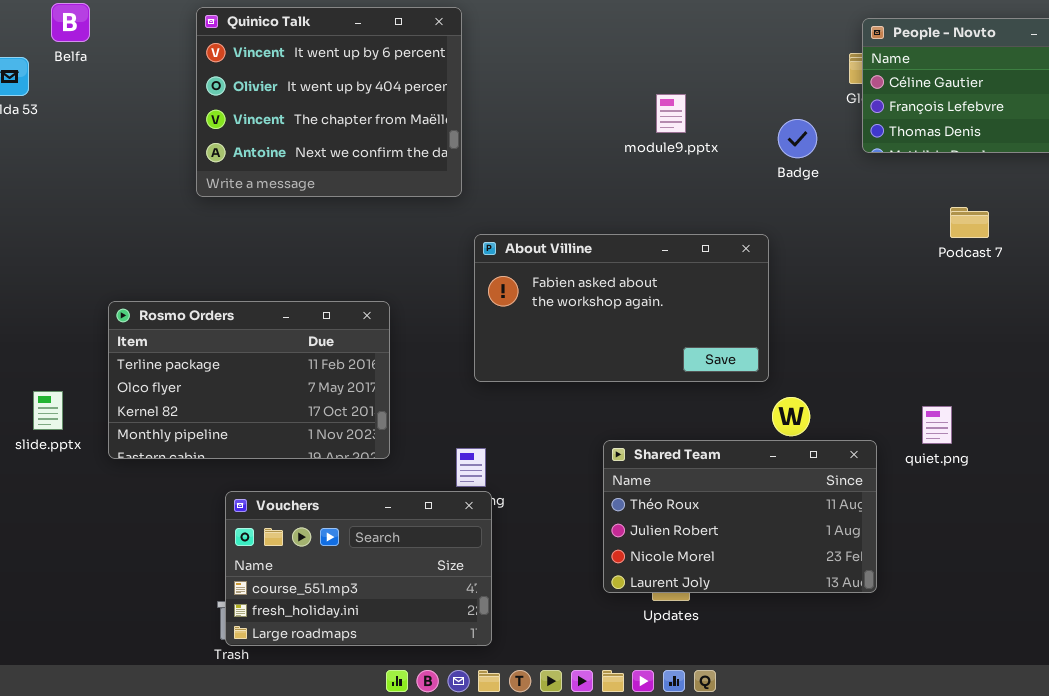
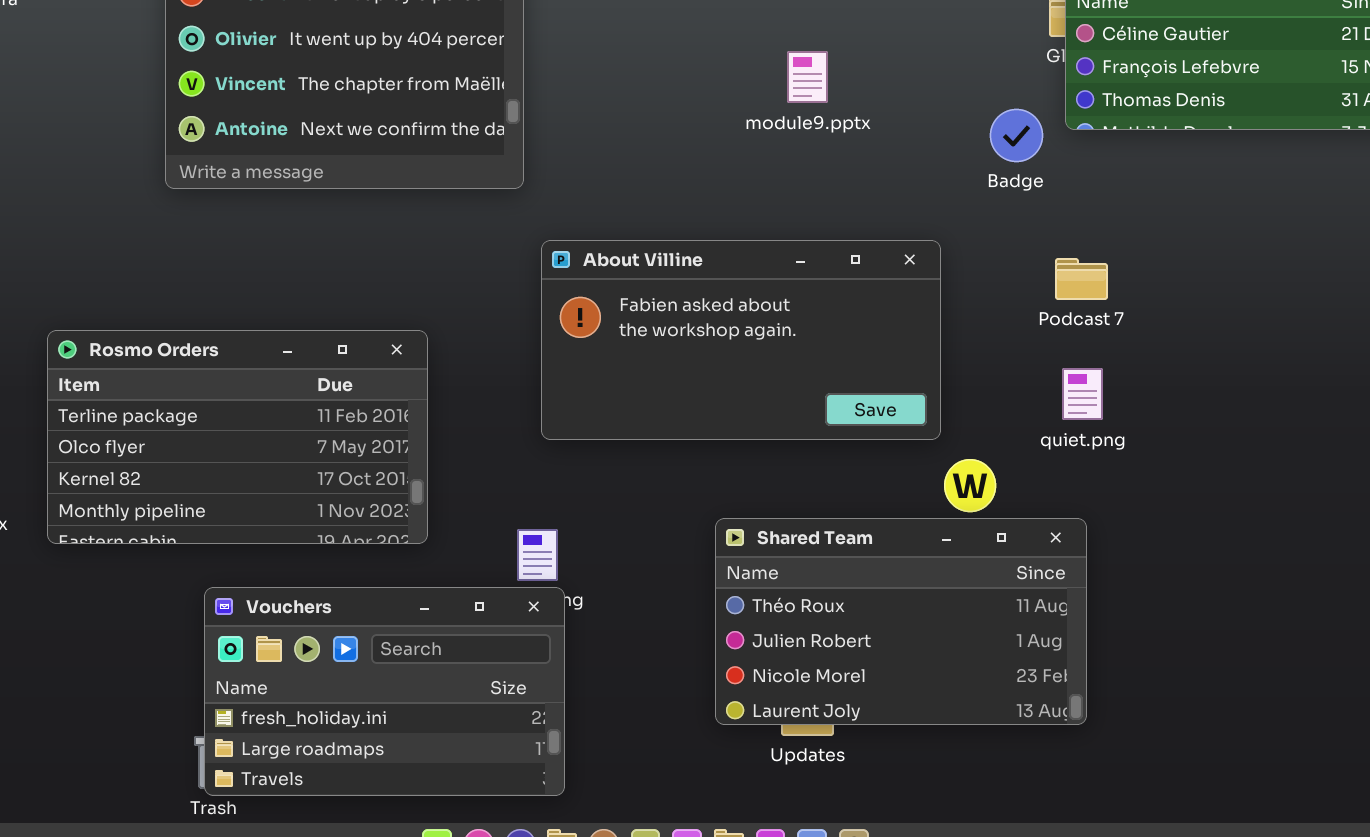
Badge: [778,119,817,158] -> [990,109,1043,162], moved
Podcast 7: [950,207,989,238] -> [1055,258,1108,300], moved
quiet.png: [922,406,952,444] -> [1062,368,1103,420], moved
Vouchers: [225,491,492,646] -> [204,587,565,796], scrolled down 1 row

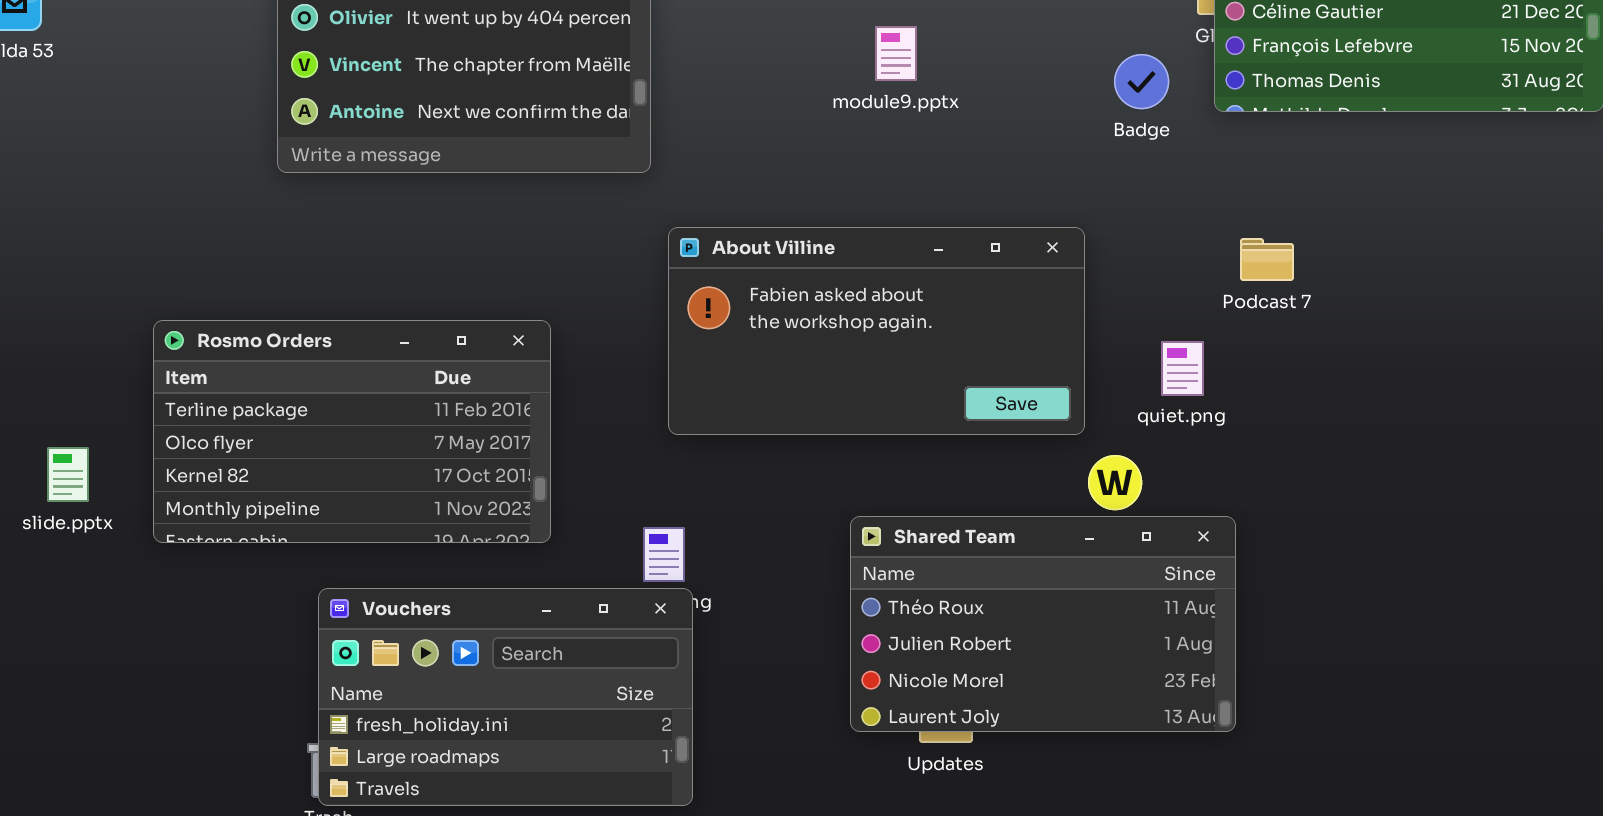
module9.pptx: [787,51,828,103] -> [875,26,917,81], moved
Badge: [990,109,1043,162] -> [1114,54,1169,109], moved
Podcast 7: [1055,258,1108,300] -> [1240,238,1294,281], moved
quiet.png: [1062,368,1103,420] -> [1161,341,1204,396], moved

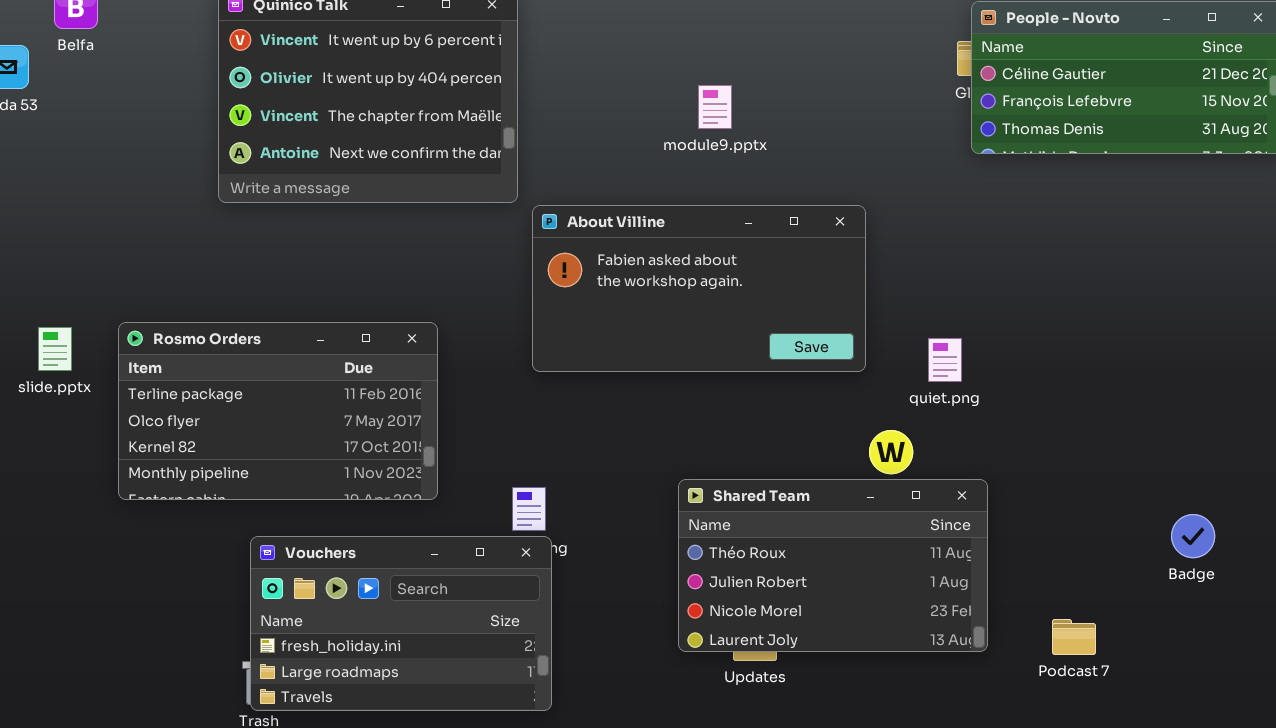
Badge: [1114,54,1169,109] -> [1171,514,1215,558], moved
About Villine: [668,227,1085,435] -> [532,205,866,372], moved
Podcast 7: [1240,238,1294,281] -> [1052,619,1096,655], moved
slide.pptx: [47,447,89,502] -> [38,327,72,371], moved

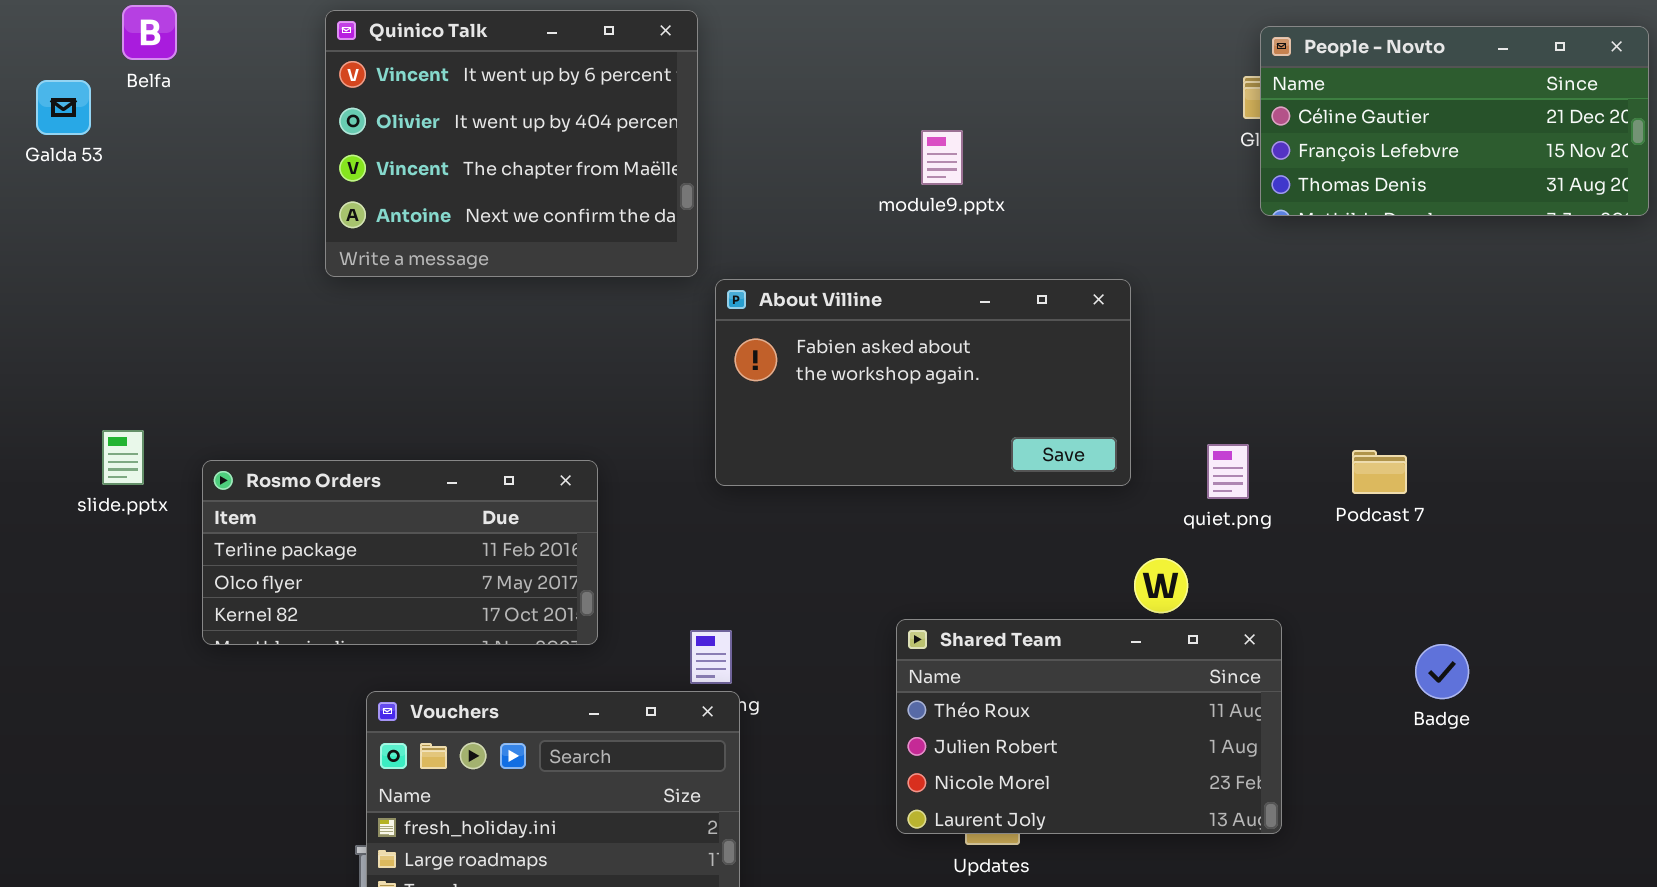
Rosmo Orders: [118,322,438,500] -> [202,460,598,645], resized
Badge: [1171,514,1215,558] -> [1415,644,1469,699], moved
Podcast 7: [1052,619,1096,655] -> [1352,450,1407,494], moved

